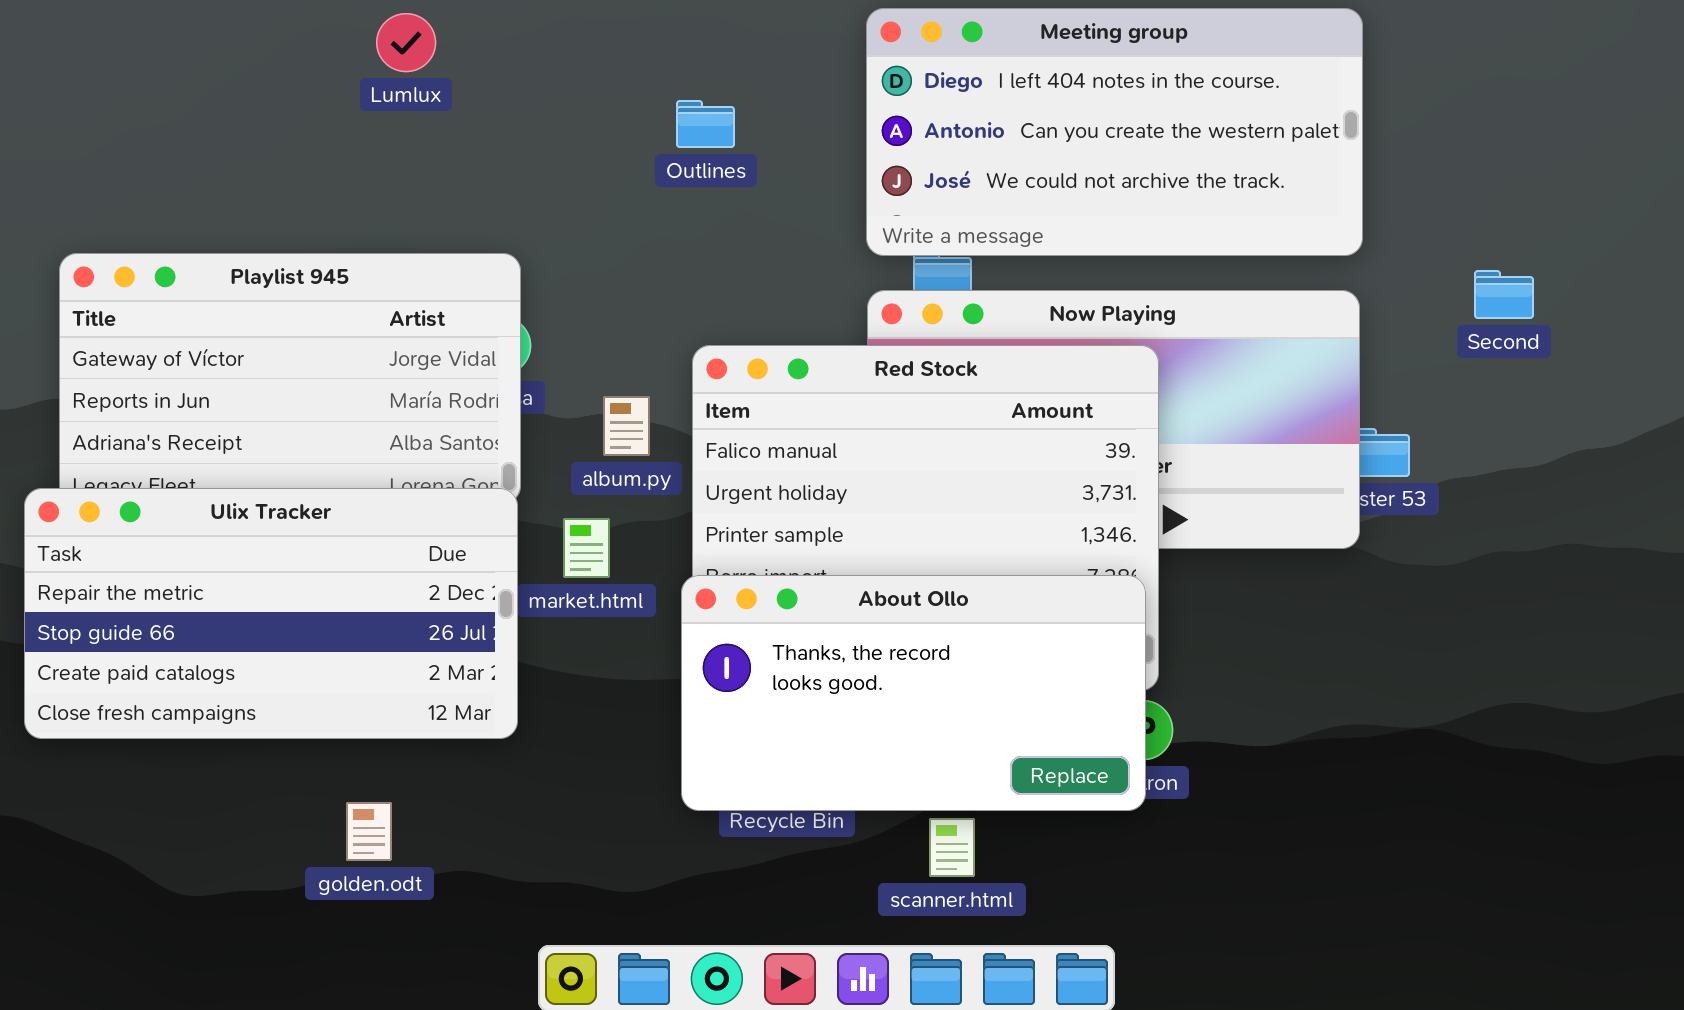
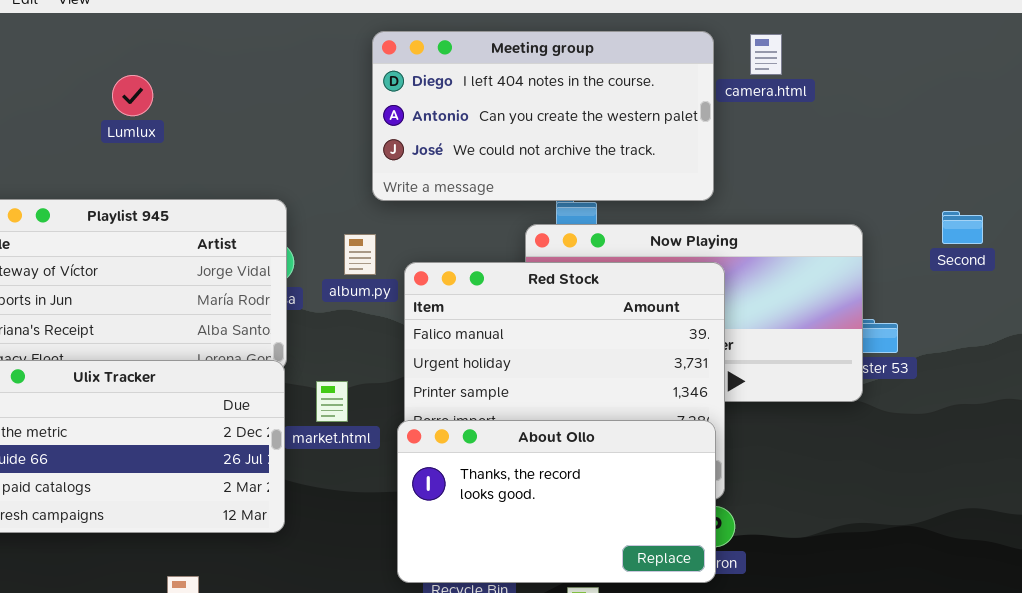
Meeting group: [866,8,1363,256] -> [372,31,714,201], moved
Lumlux: [376,13,436,72] -> [112,75,153,116], moved
album.py: [603,396,650,456] -> [344,234,376,275], moved

